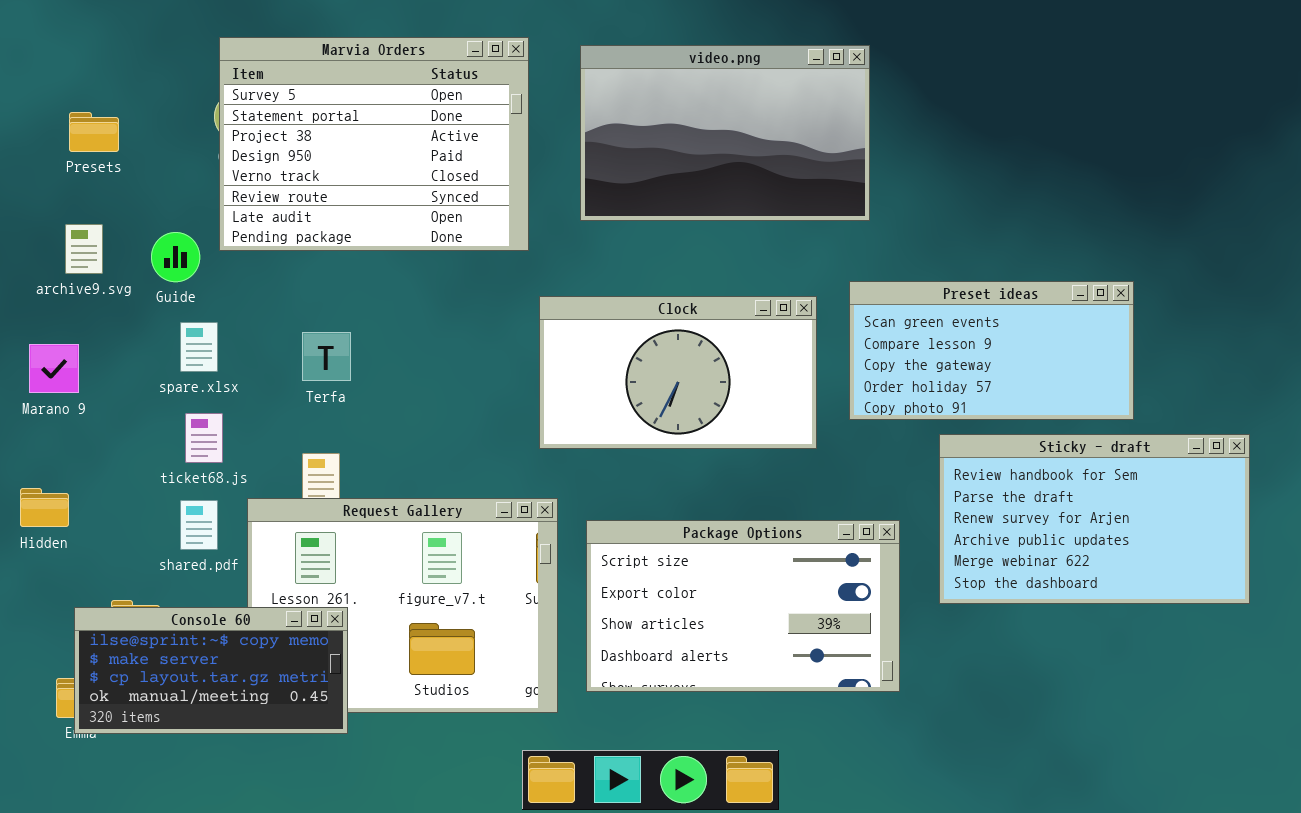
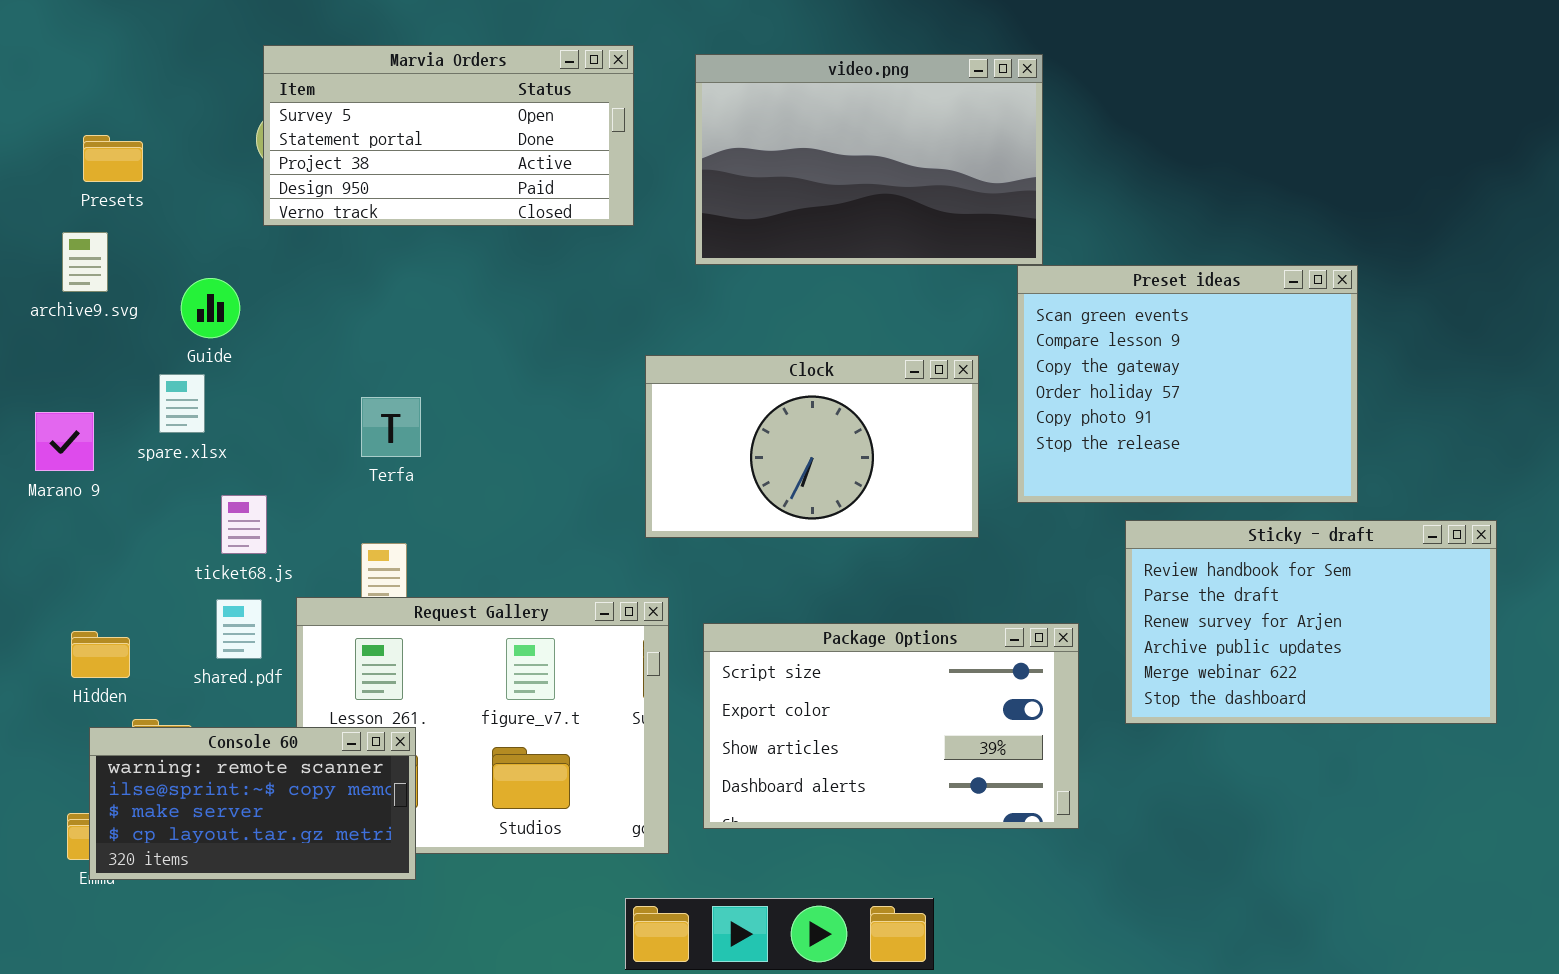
Marvia Orders: [219,37,529,251] -> [263,45,634,226], resized
archive9.svg: [65,224,103,274] -> [62,232,108,292], moved
Preset ideas: [849,281,1134,420] -> [1017,265,1358,503], resized
spare.xlsx: [180,322,218,372] -> [159,374,205,433], moved
Hidden: [20,488,69,527] -> [71,631,130,678], moved
Console 60: [74,607,348,734] -> [89,727,416,880], scrolled up 1 row

